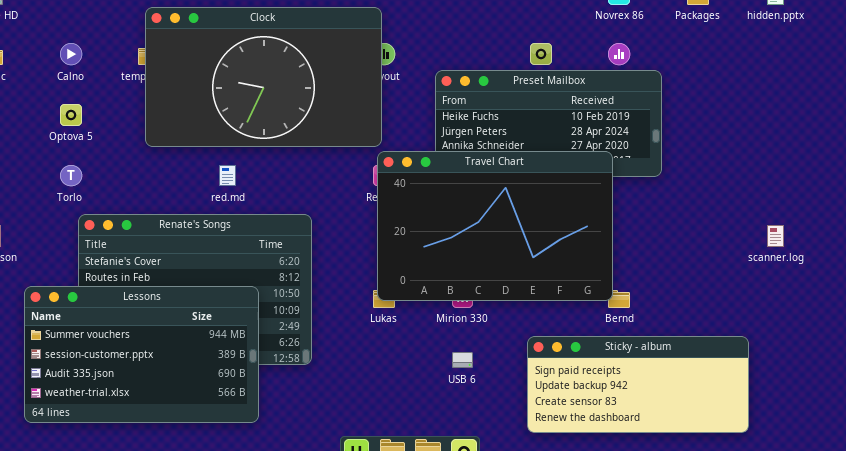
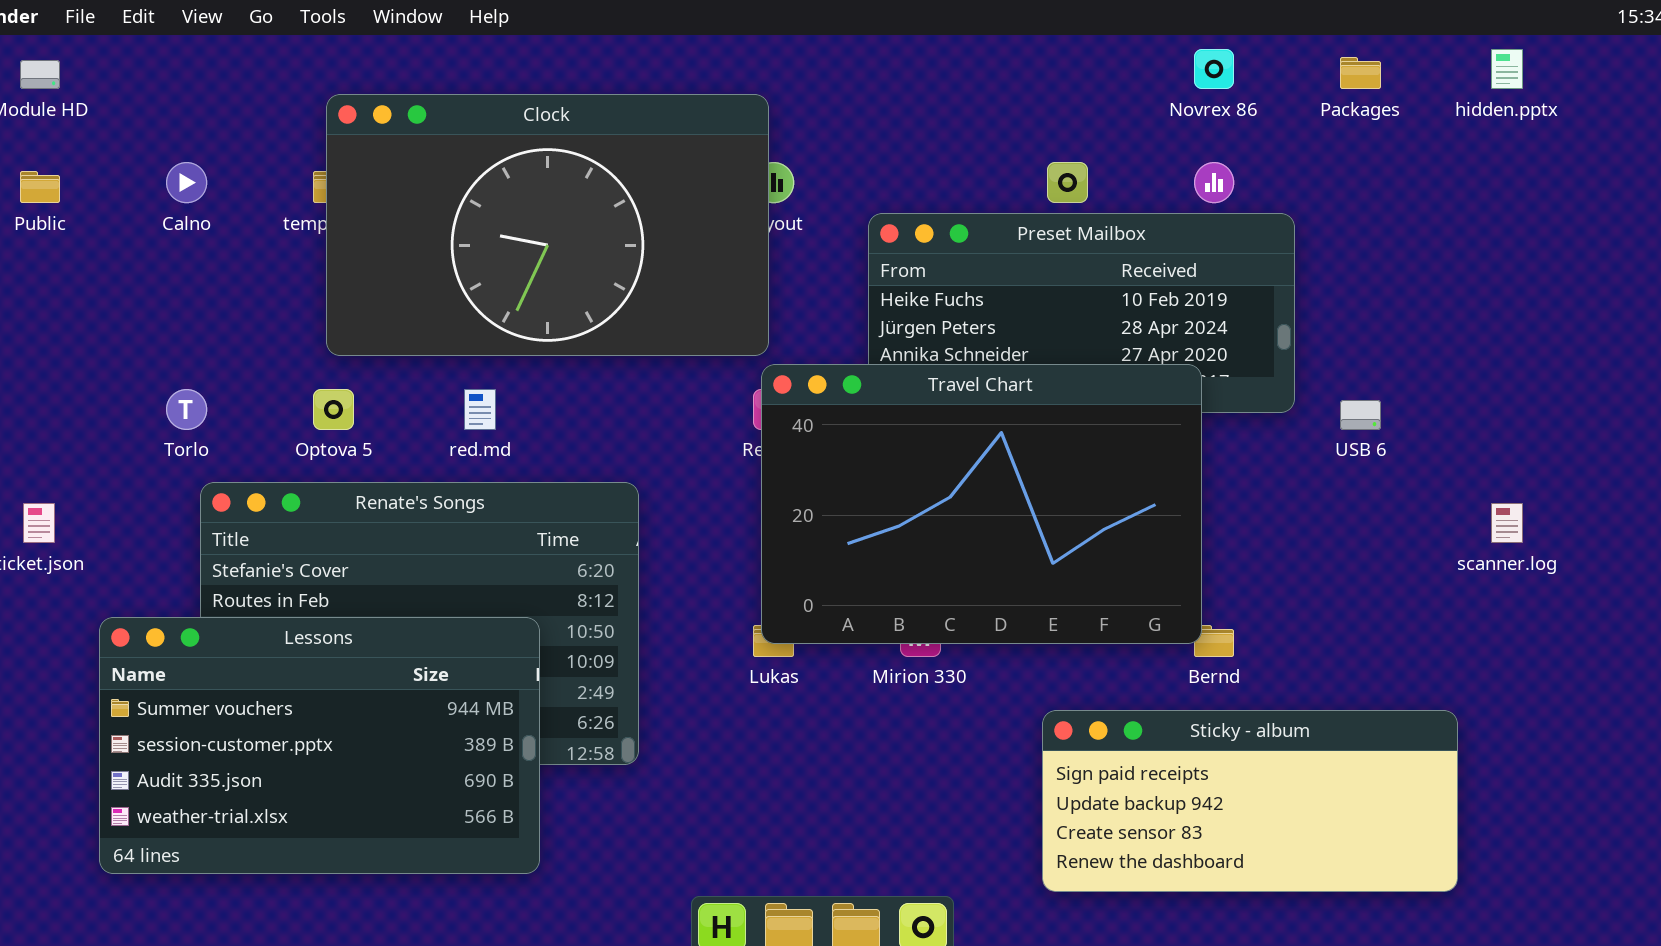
Optova 5: [60,104,82,126] -> [313,389,354,430], moved
USB 6: [452,352,473,368] -> [1340,400,1381,430], moved

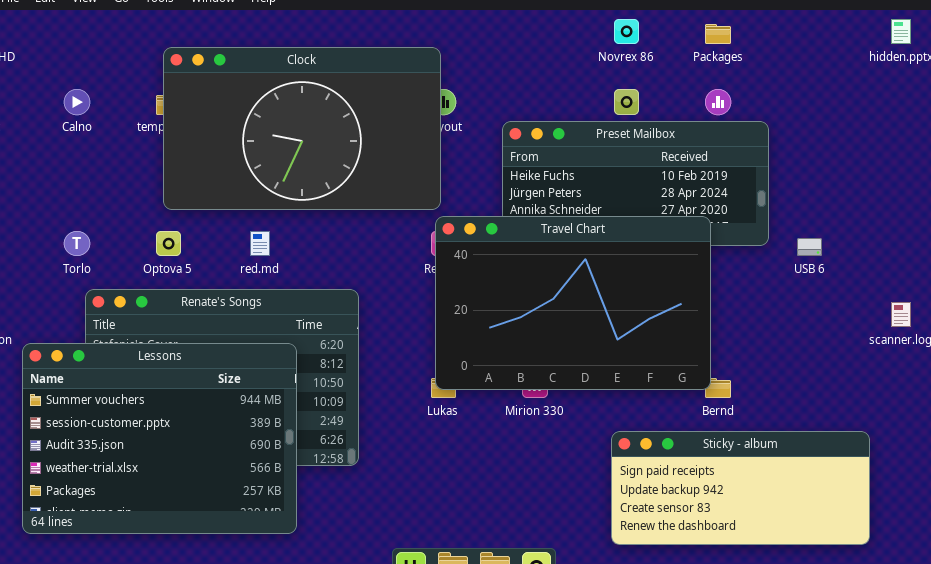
Novrex 86: [1194,49,1234,89] -> [614,19,639,44], moved
Packages: [1340,57,1381,89] -> [705,24,731,44], moved
Lessons: [99,617,540,874] -> [22,343,297,534], resized

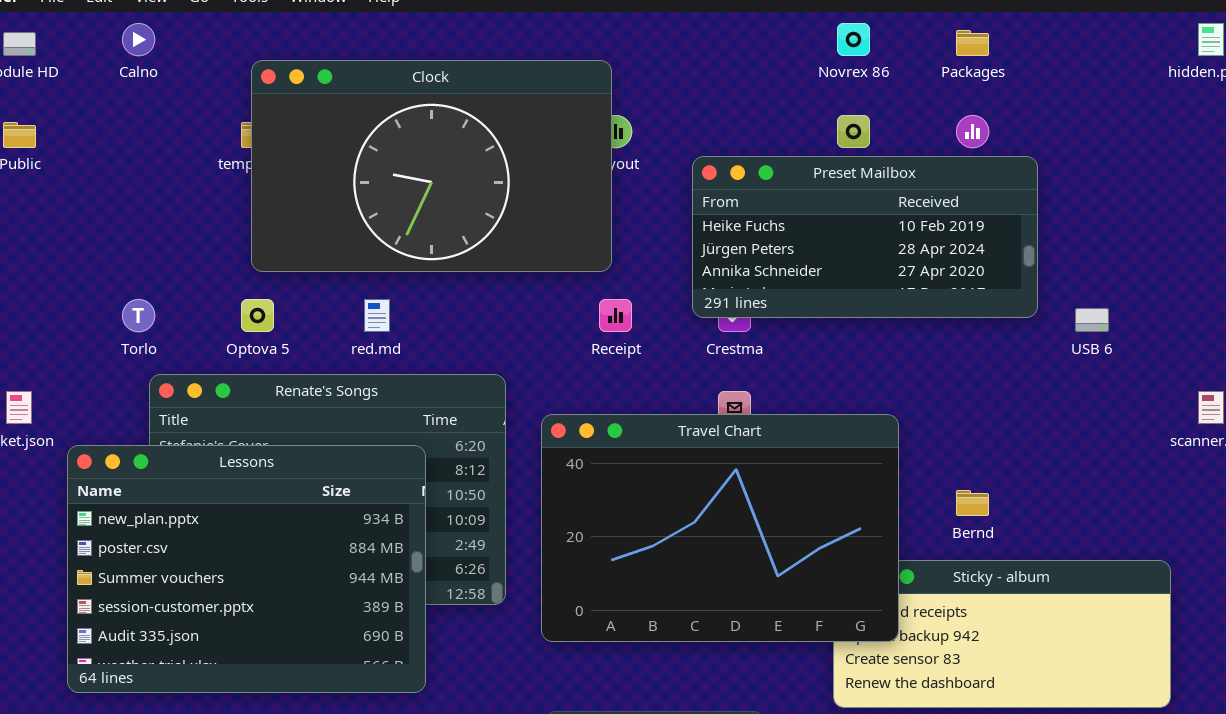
Calno: [64,89,90,115] -> [122,23,155,56], moved
Travel Chart: [435,216,711,390] -> [541,414,899,642], moved
Lessons: [22,343,297,534] -> [67,445,426,693], scrolled up 2 rows

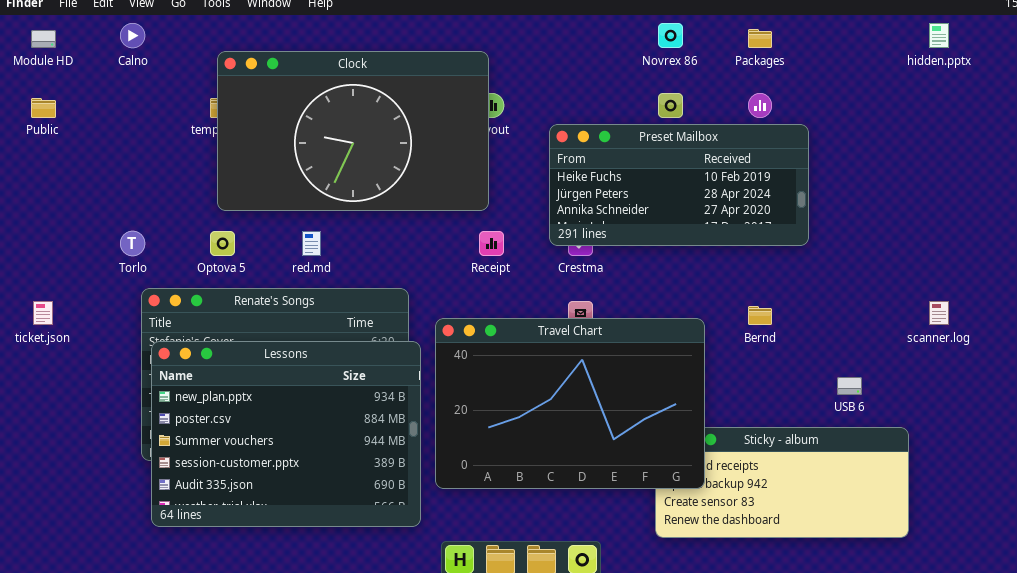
USB 6: [1075,308,1109,332] -> [837,377,862,395], moved
Lessons: [67,445,426,693] -> [151,341,421,527], moved
Bernd: [956,490,989,516] -> [748,306,772,325], moved

